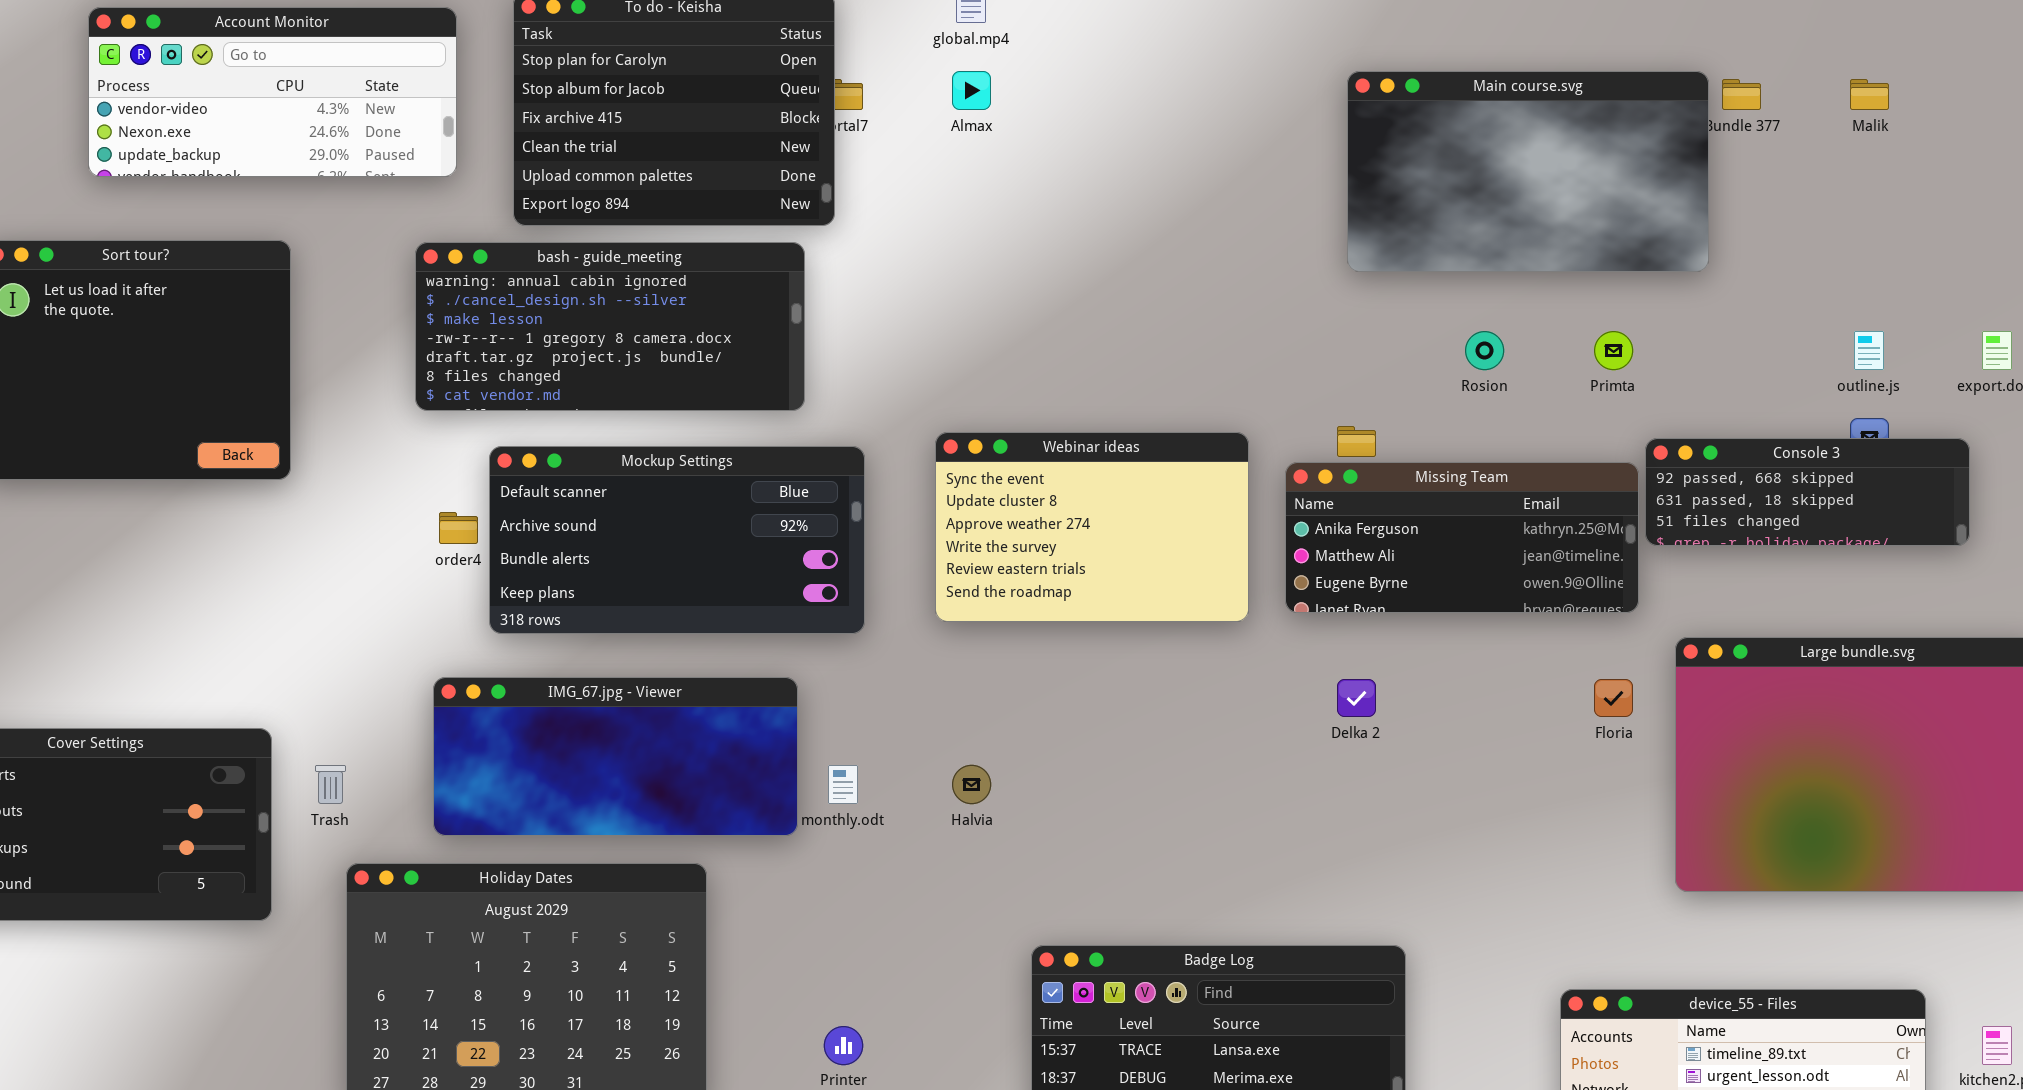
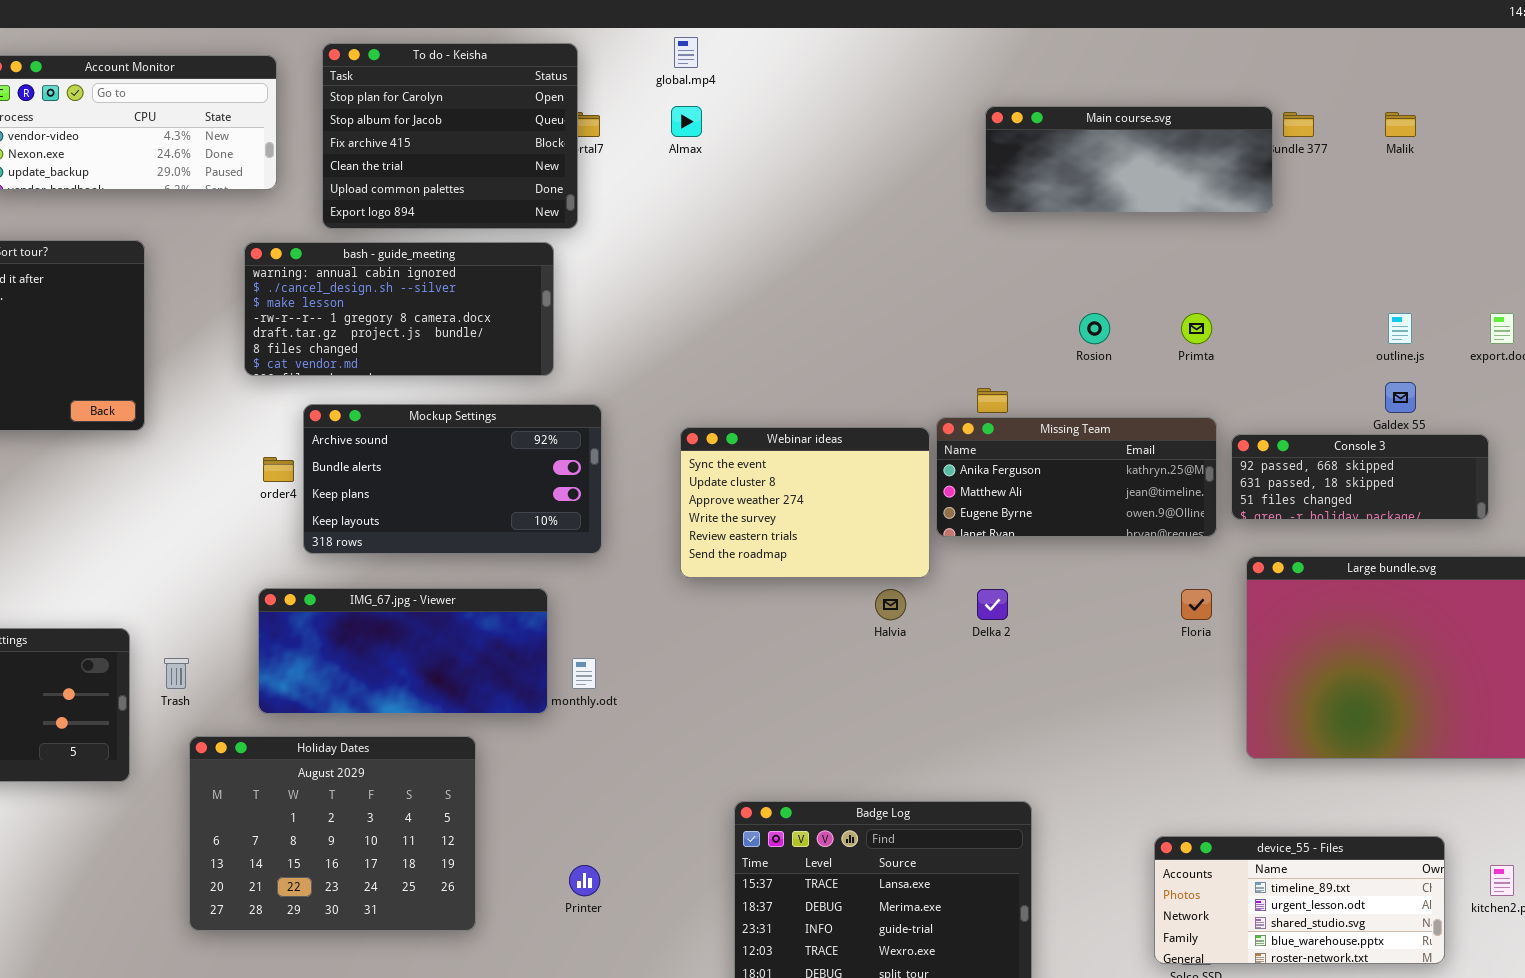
Main course.svg: [1347,71,1709,272] -> [985,106,1273,213], resized
Webinar ideas: [935,432,1249,622] -> [680,427,930,578], moved
Console 3: [1645,438,1970,546] -> [1231,434,1489,520], moved
Mockup Settings: [489,446,865,634] -> [303,404,602,554], scrolled down 1 row
Halvia: [952,765,991,804] -> [875,589,906,620], moved

